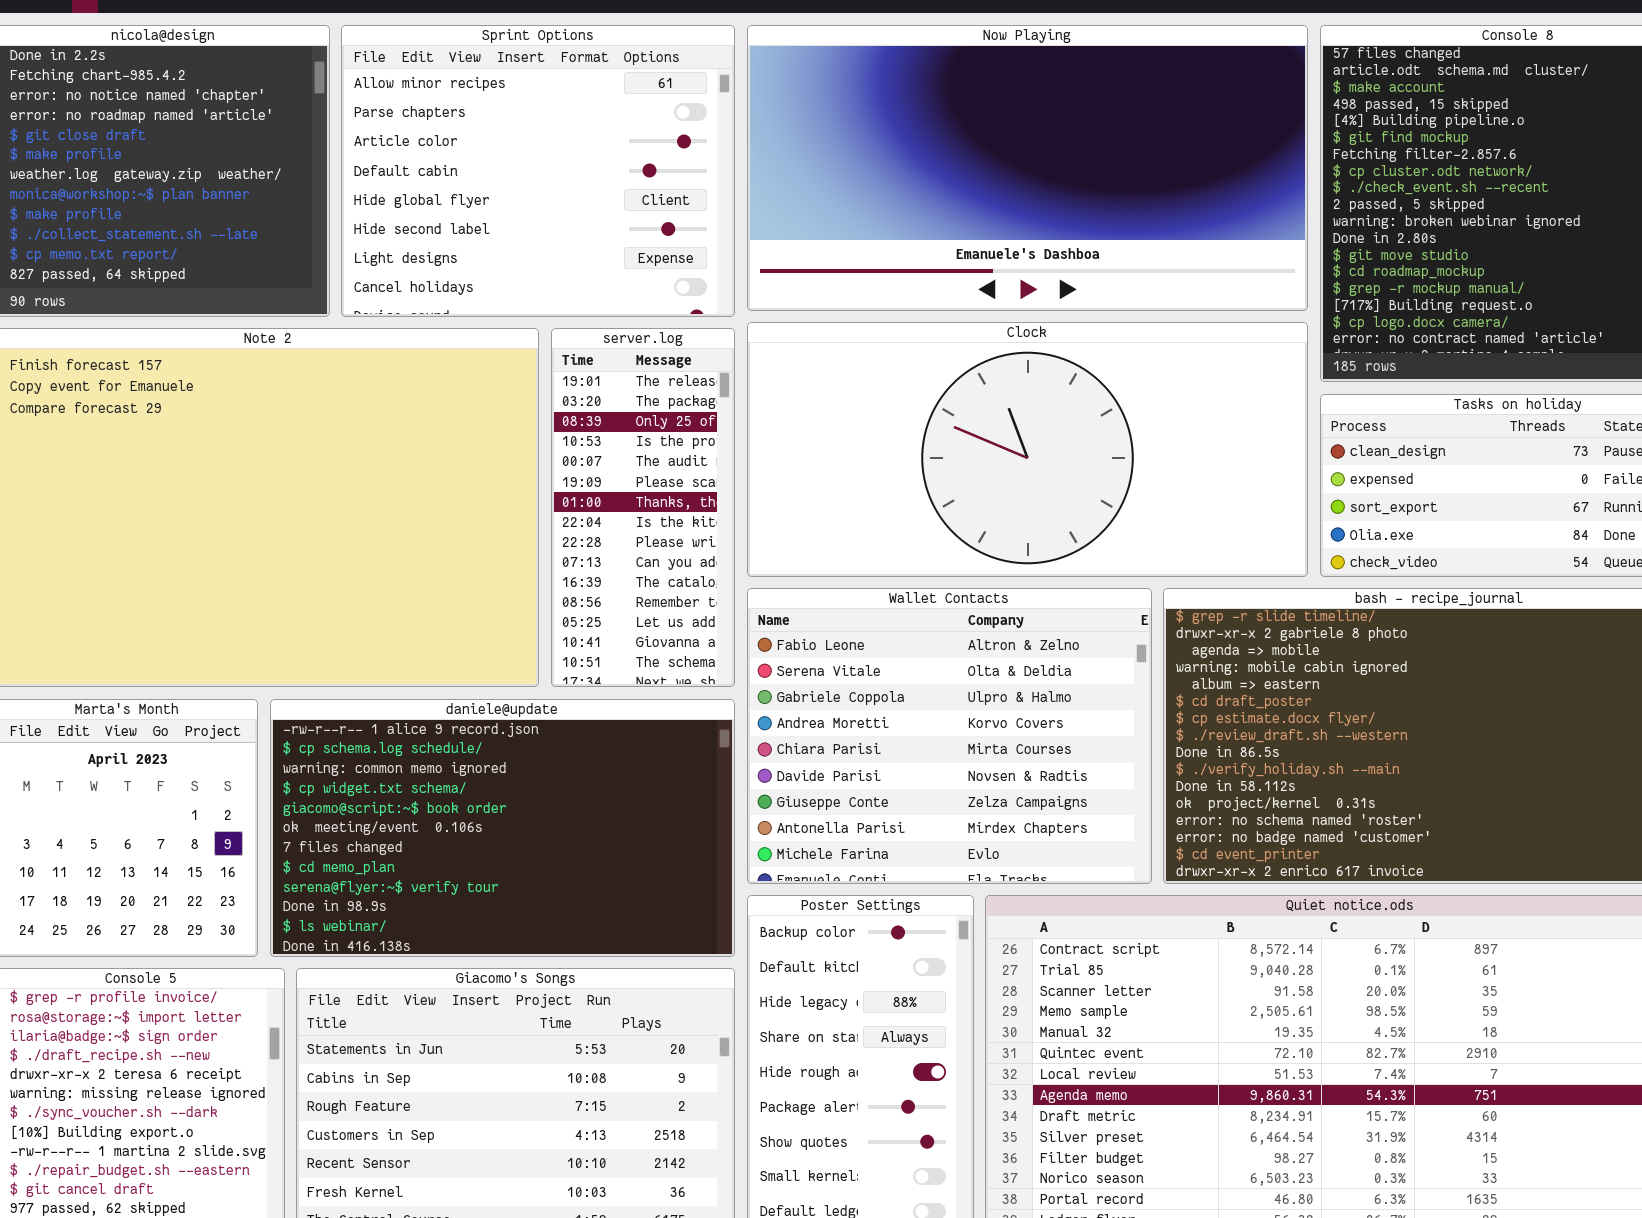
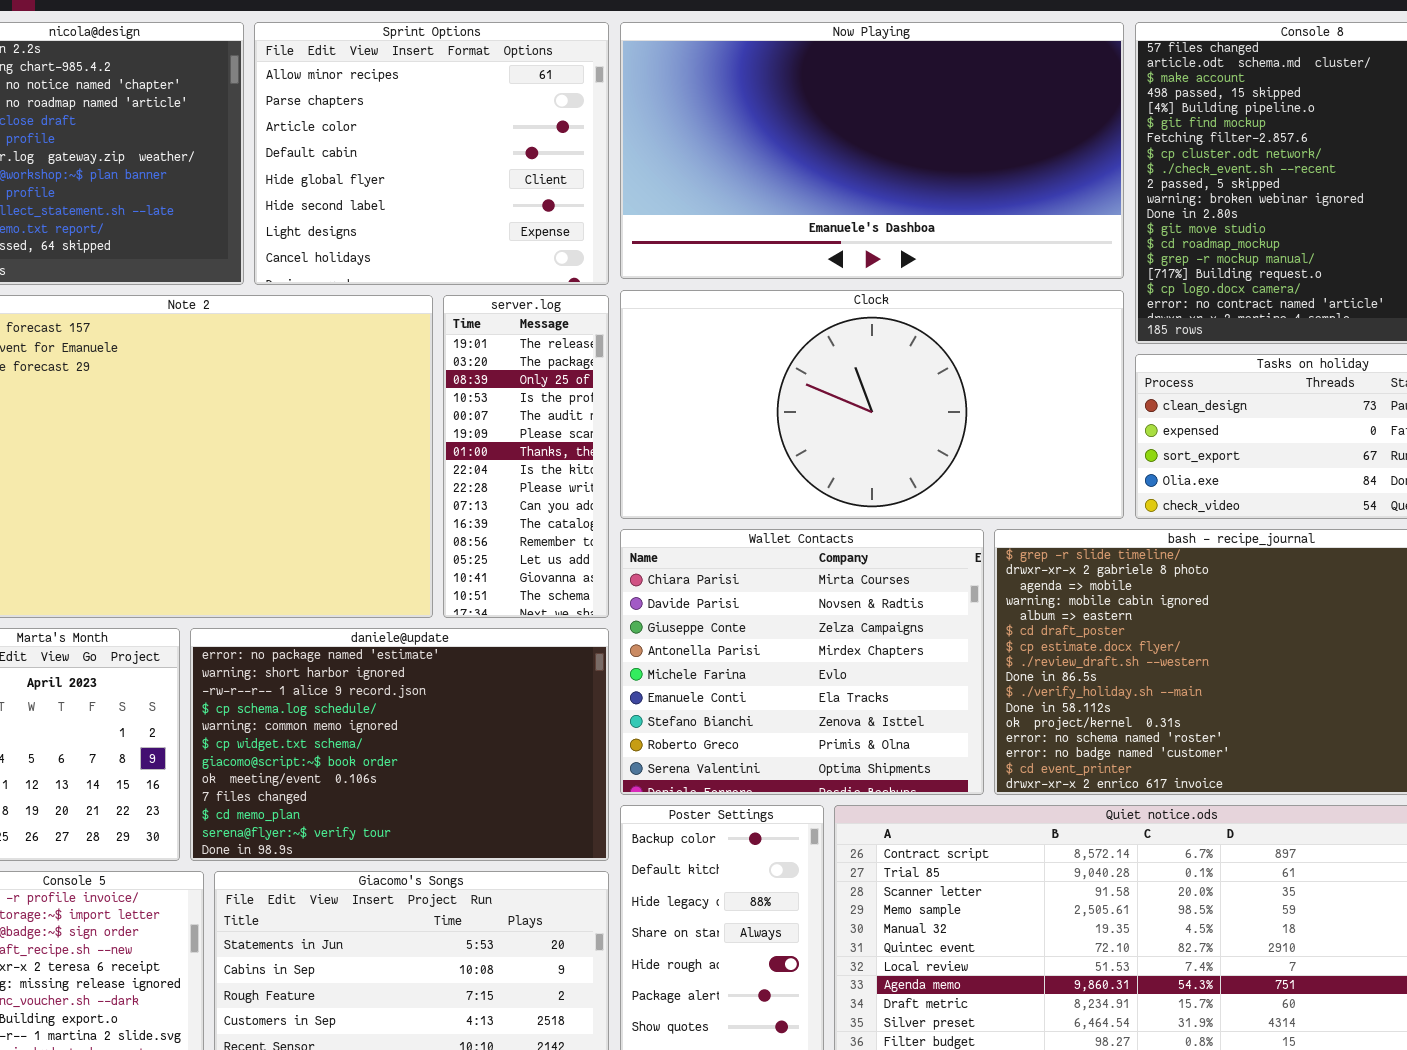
Wallet Contacts: [747,588,1152,884] -> [620,529,984,795], scrolled down 4 rows
daniele@update: [270,699,735,957] -> [190,628,609,861], scrolled up 2 rows

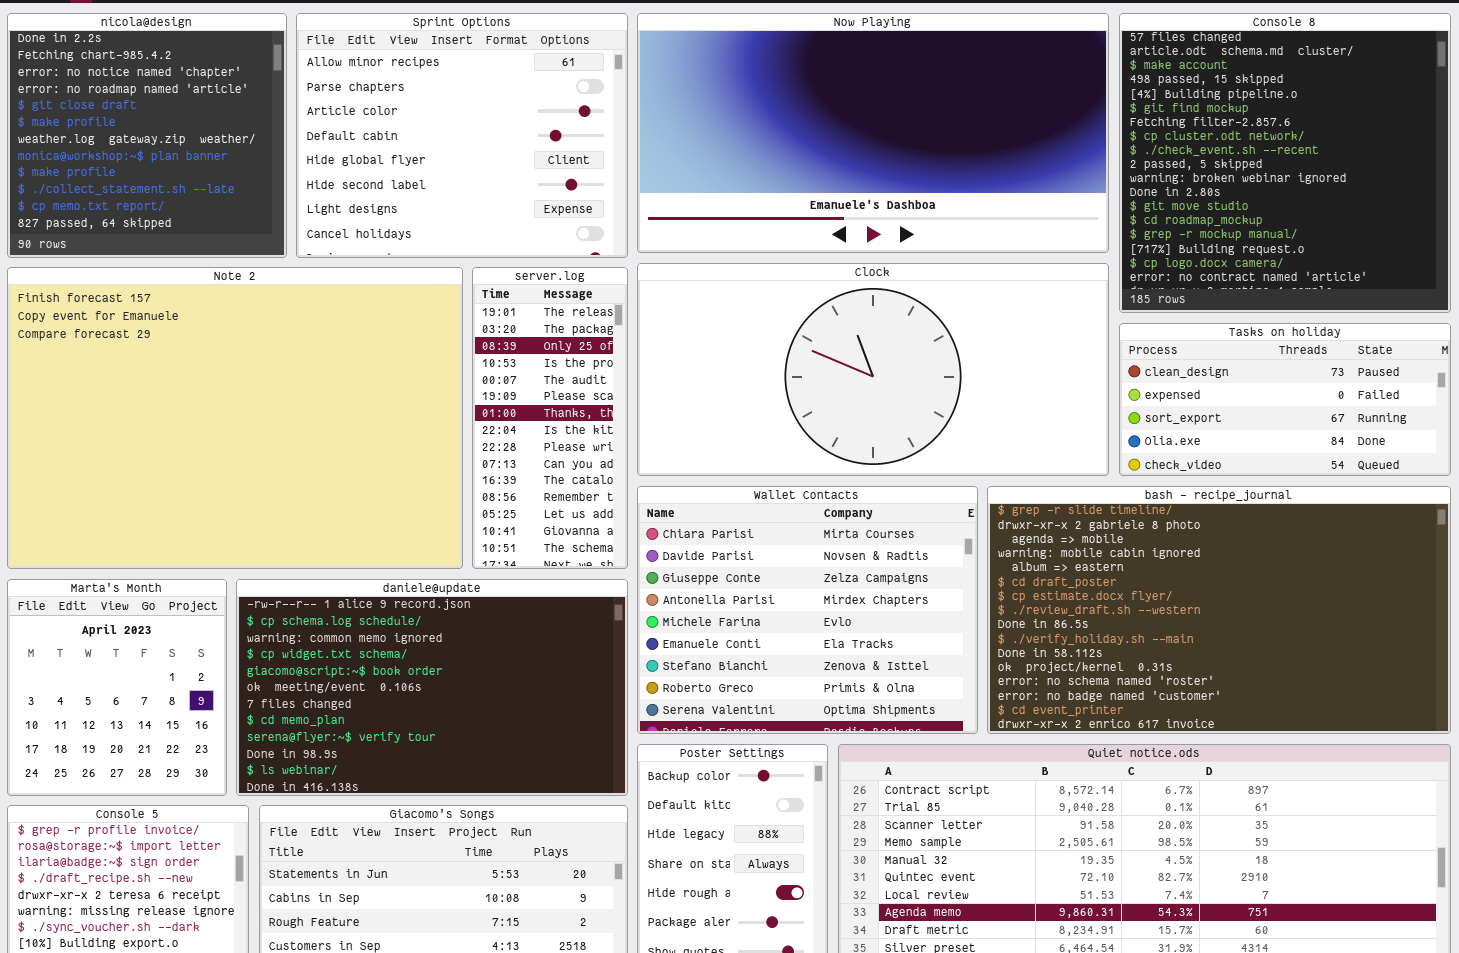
daniele@update: [190,628,609,861] -> [236,579,628,796], scrolled down 2 rows

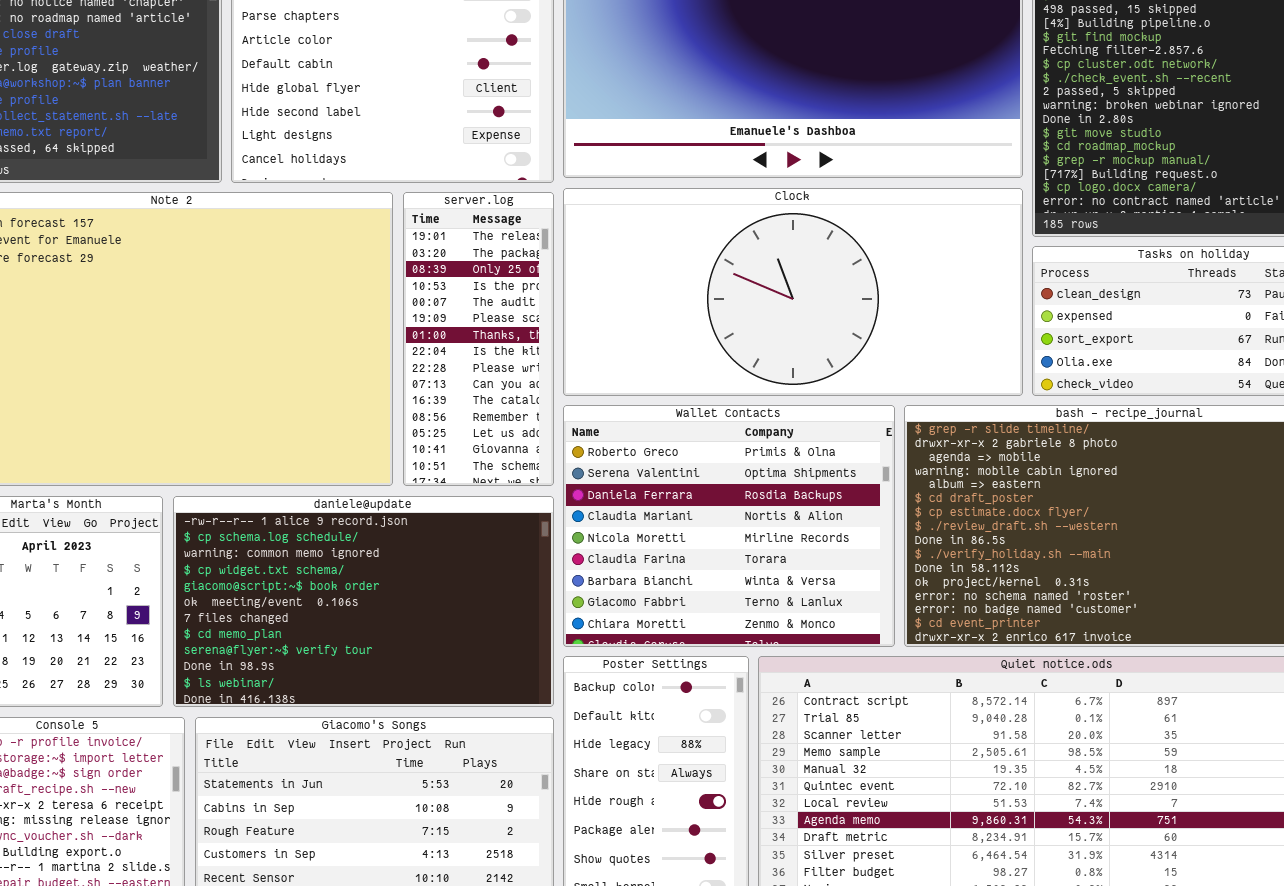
Wallet Contacts: [637,486,978,734] -> [563,405,895,647], scrolled down 7 rows

